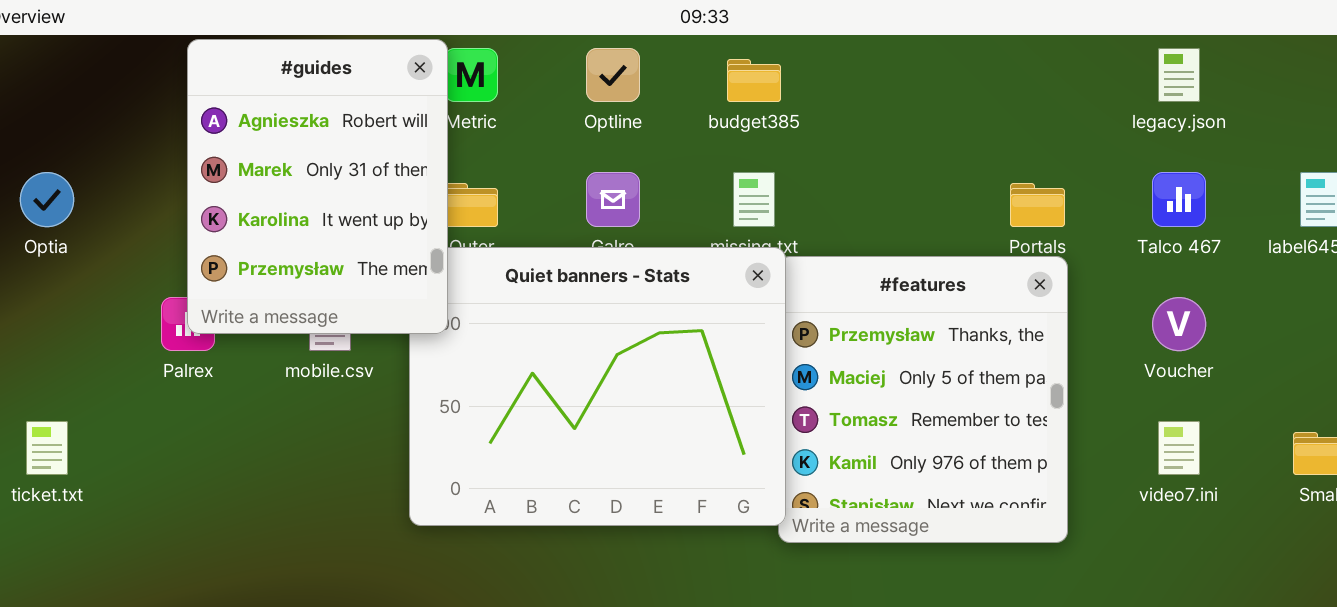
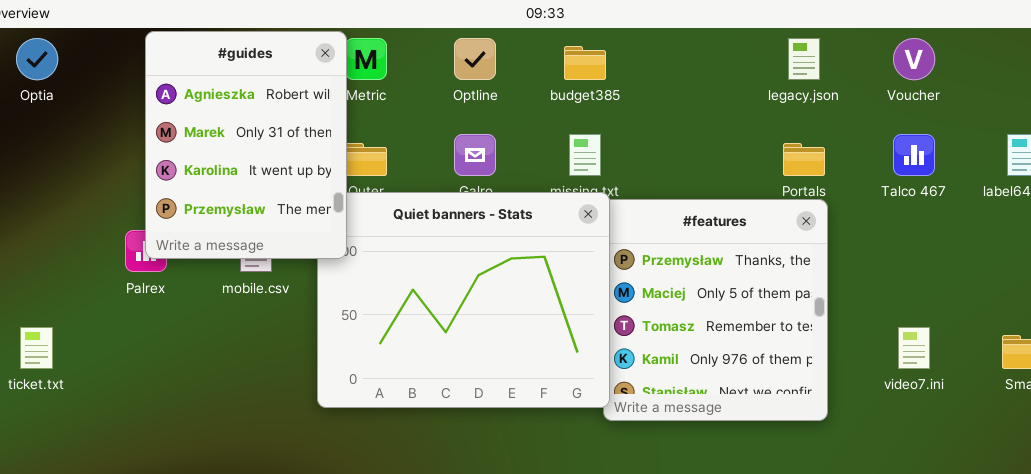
legacy.json: [1158,48,1200,102] -> [788,38,820,80], moved
Optia: [20,172,74,227] -> [16,38,58,80], moved
Voucher: [1152,297,1206,351] -> [893,38,935,80], moved

